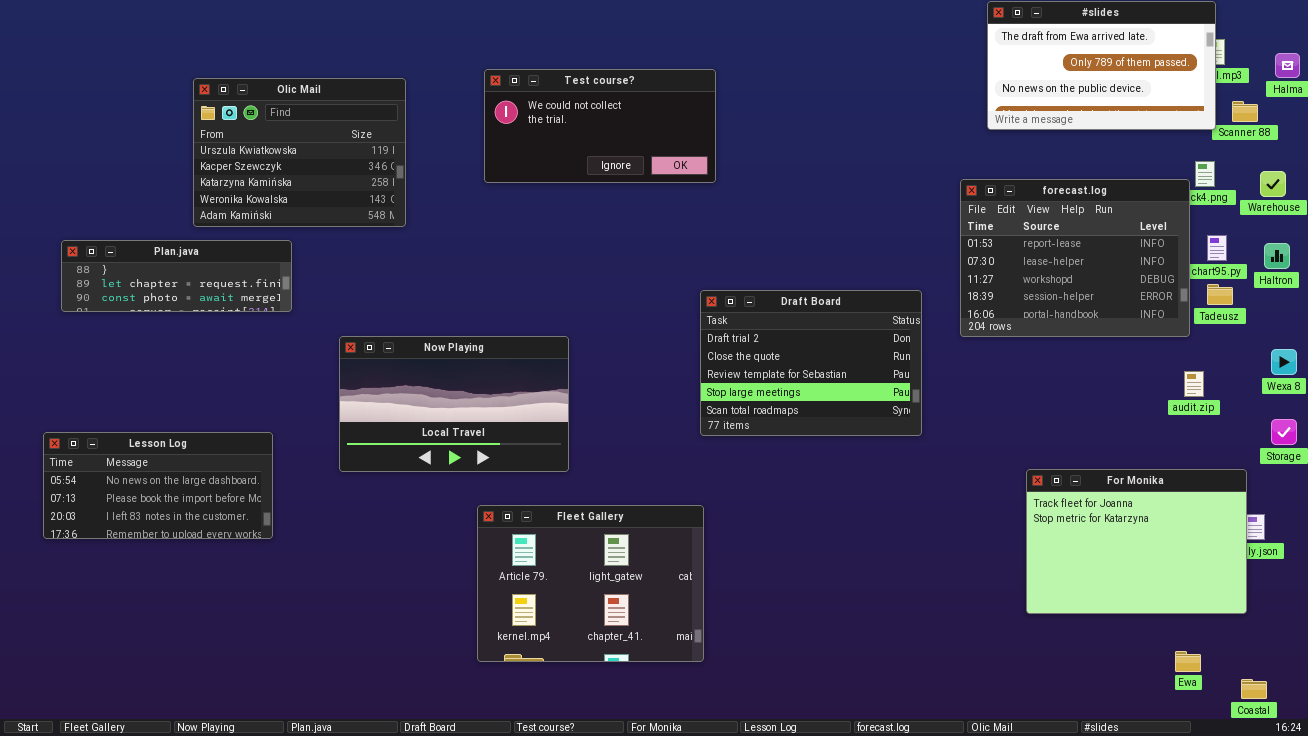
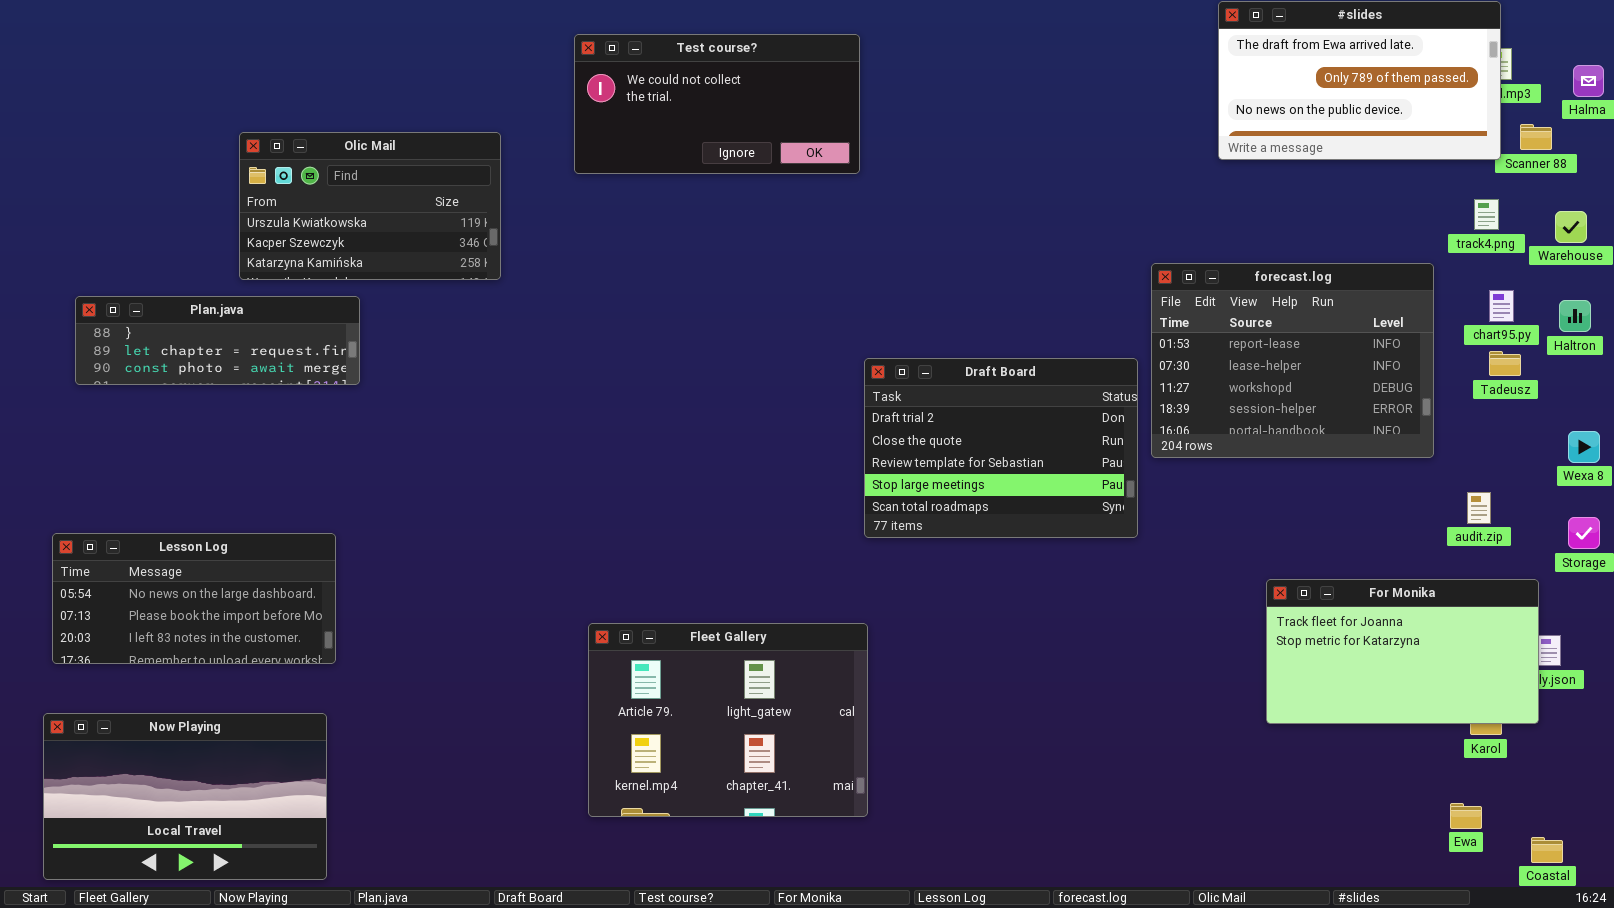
Test course?: [484,69,716,183] -> [574,34,860,174], moved
Olic Mail: [193,78,406,227] -> [239,132,501,280], resized
forecast.log: [960,179,1190,337] -> [1151,263,1434,458], moved
Now Playing: [339,336,569,472] -> [43,713,327,880], moved
audit.zip: [1184,371,1204,397] -> [1467,492,1491,524], moved
For Monika: [1026,469,1247,614] -> [1266,579,1539,724], resized

